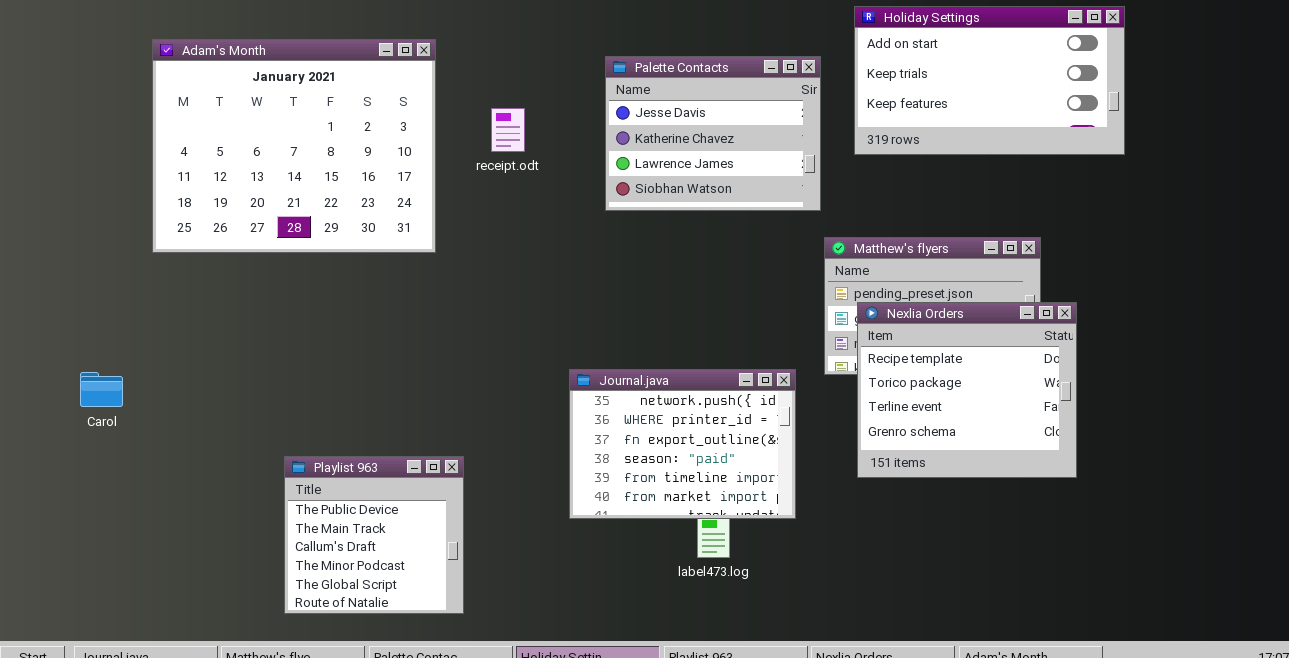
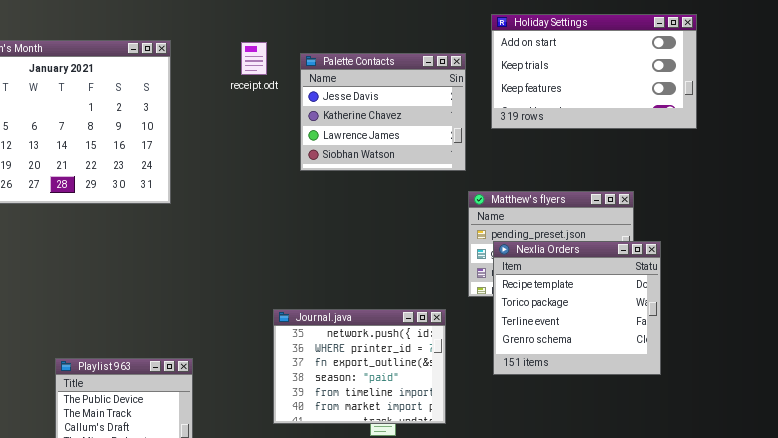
receipt.odt: [491,108,525,152] -> [241,42,267,75], moved
Journal.java: [569,369,796,519] -> [273,309,446,424], moved

